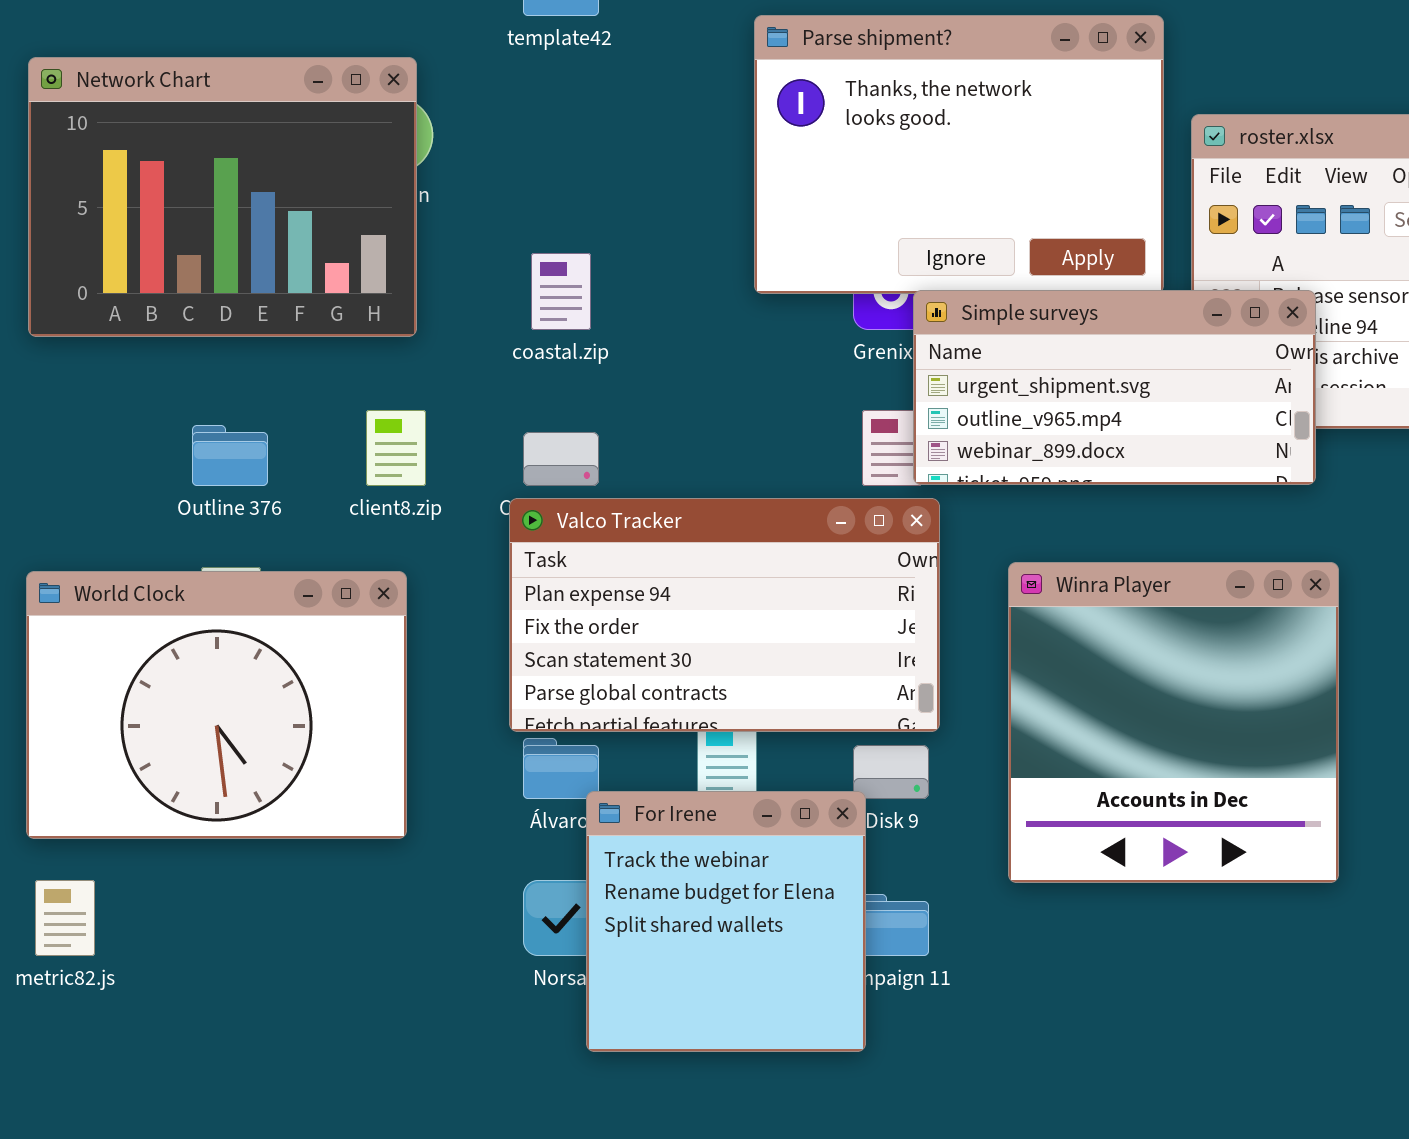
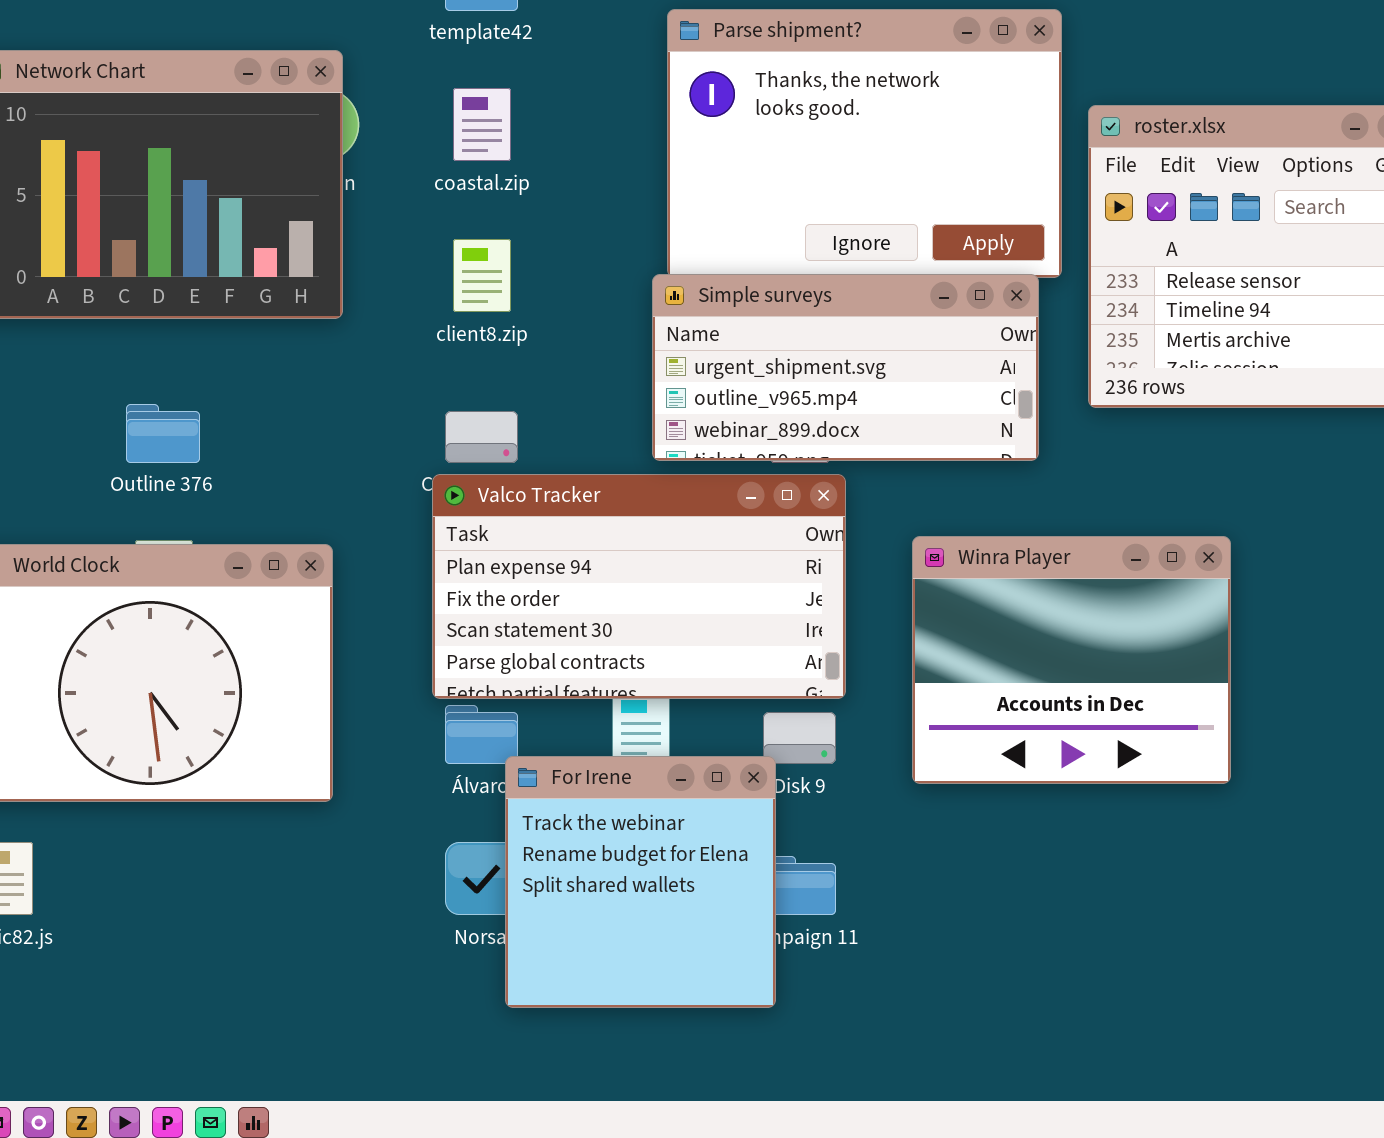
coastal.zip: [531,253,591,330] -> [453,88,511,161], moved
Simple surveys: [913,290,1316,485] -> [652,274,1039,461], moved
client8.zip: [366,410,426,486] -> [453,239,511,312], moved
Winra Player: [1008,562,1339,883] -> [912,536,1231,784], resized

